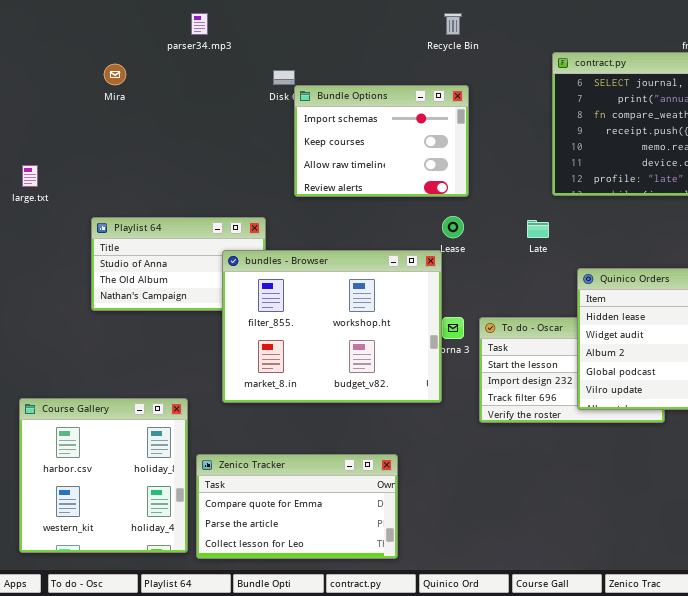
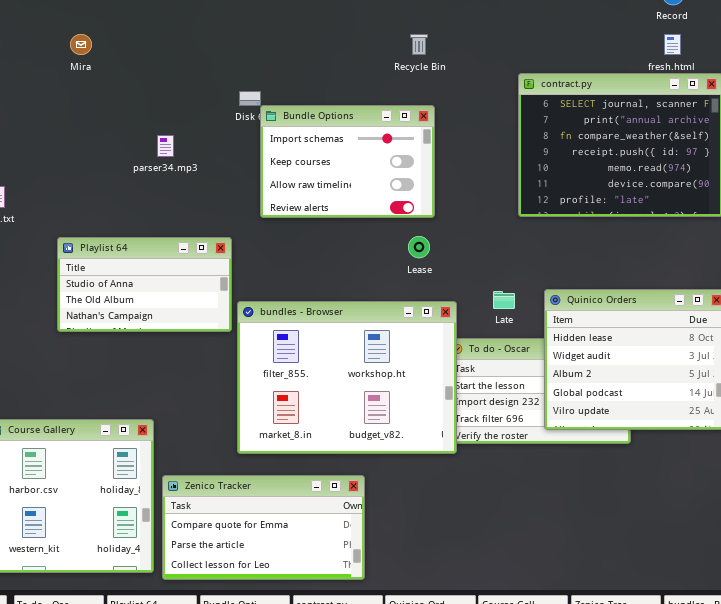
parser34.mp3: [191,13,208,35] -> [157,135,174,157], moved
Mira: [104,64,126,85] -> [70,34,92,55], moved
Late: [527,220,549,238] -> [493,291,515,309], moved
bundles - Browser: [222,250,442,403] -> [237,301,457,454], moved

